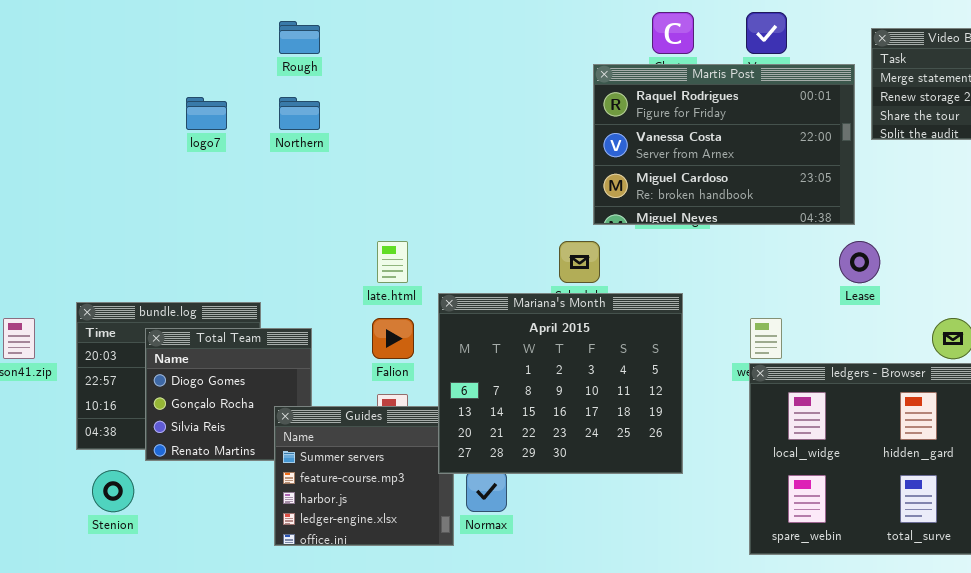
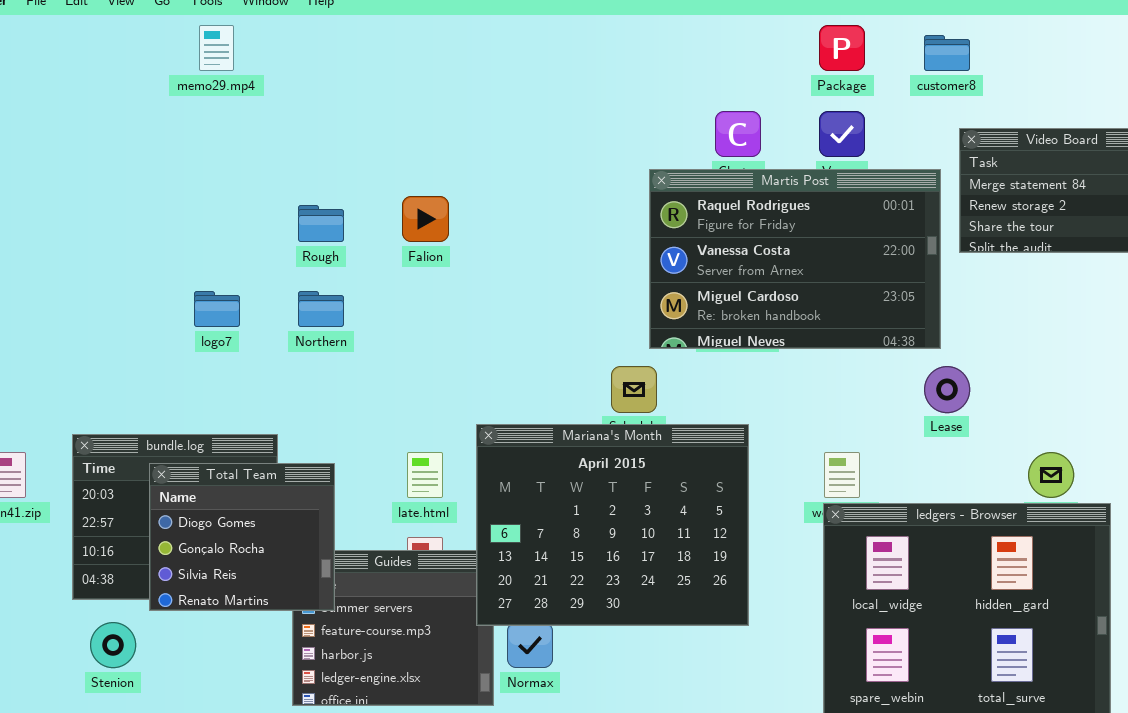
Rough: [279,21,320,54] -> [298,205,344,242], moved
logo7: [186,97,227,130] -> [194,291,240,327], moved
Northern: [279,97,320,130] -> [298,291,344,327], moved
late.html: [377,241,408,283] -> [407,452,443,498], moved
Falion: [372,318,414,359] -> [402,196,449,242], moved
Total Team: [145,328,312,461] -> [149,463,335,611], raised

